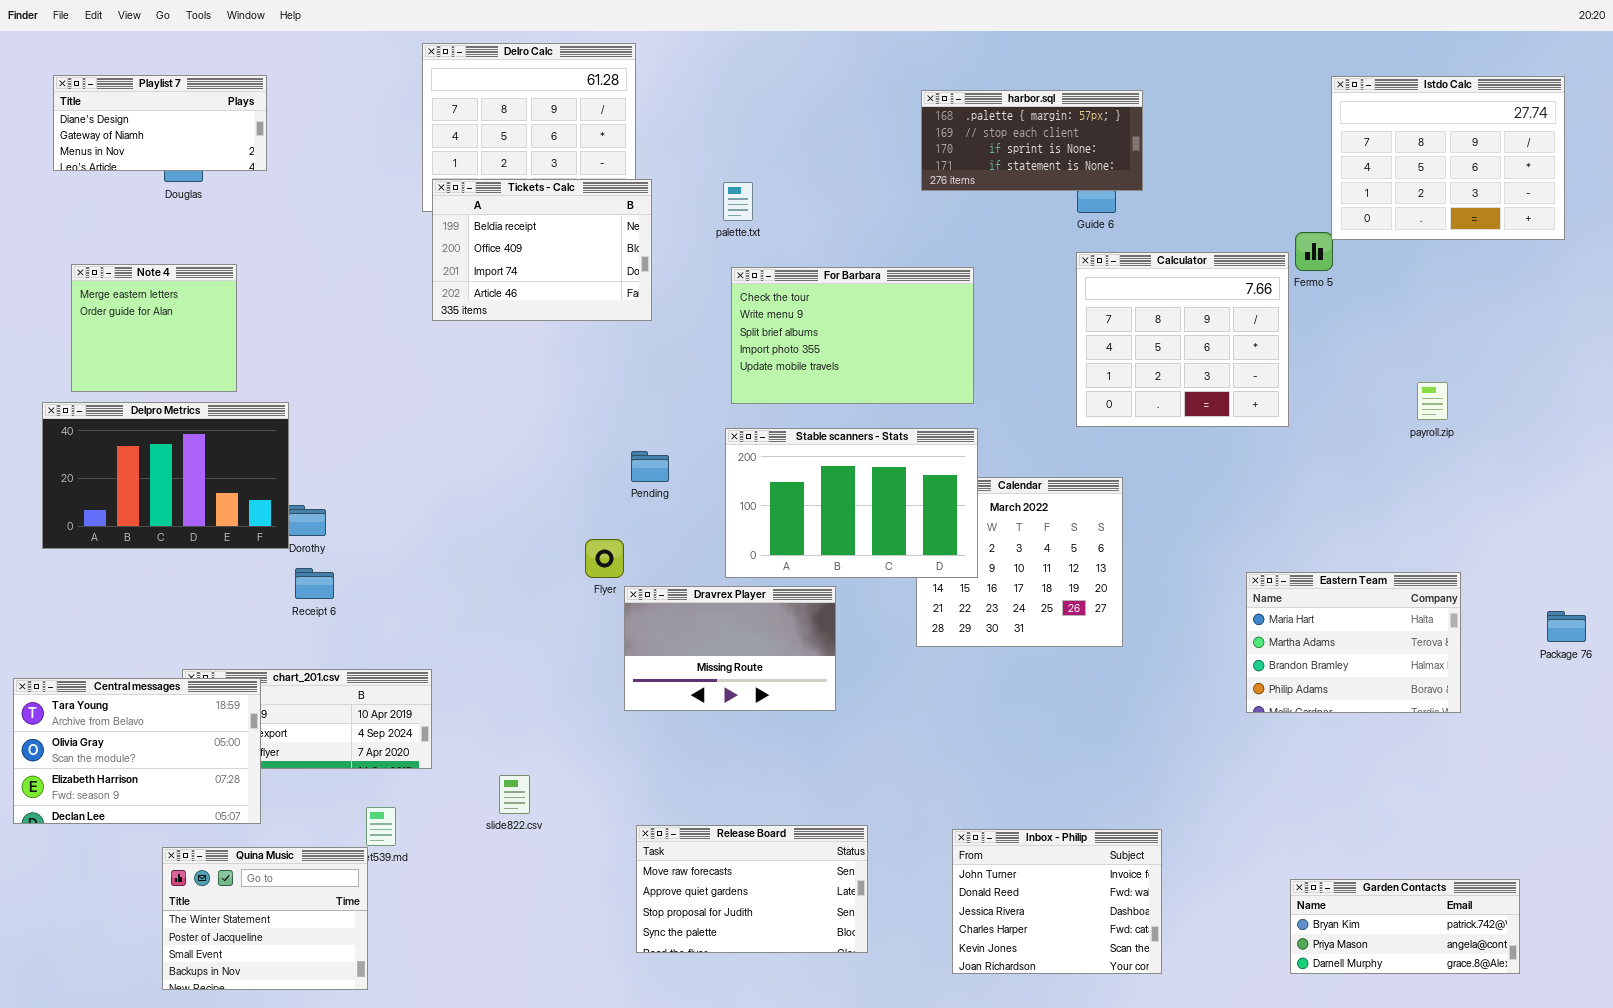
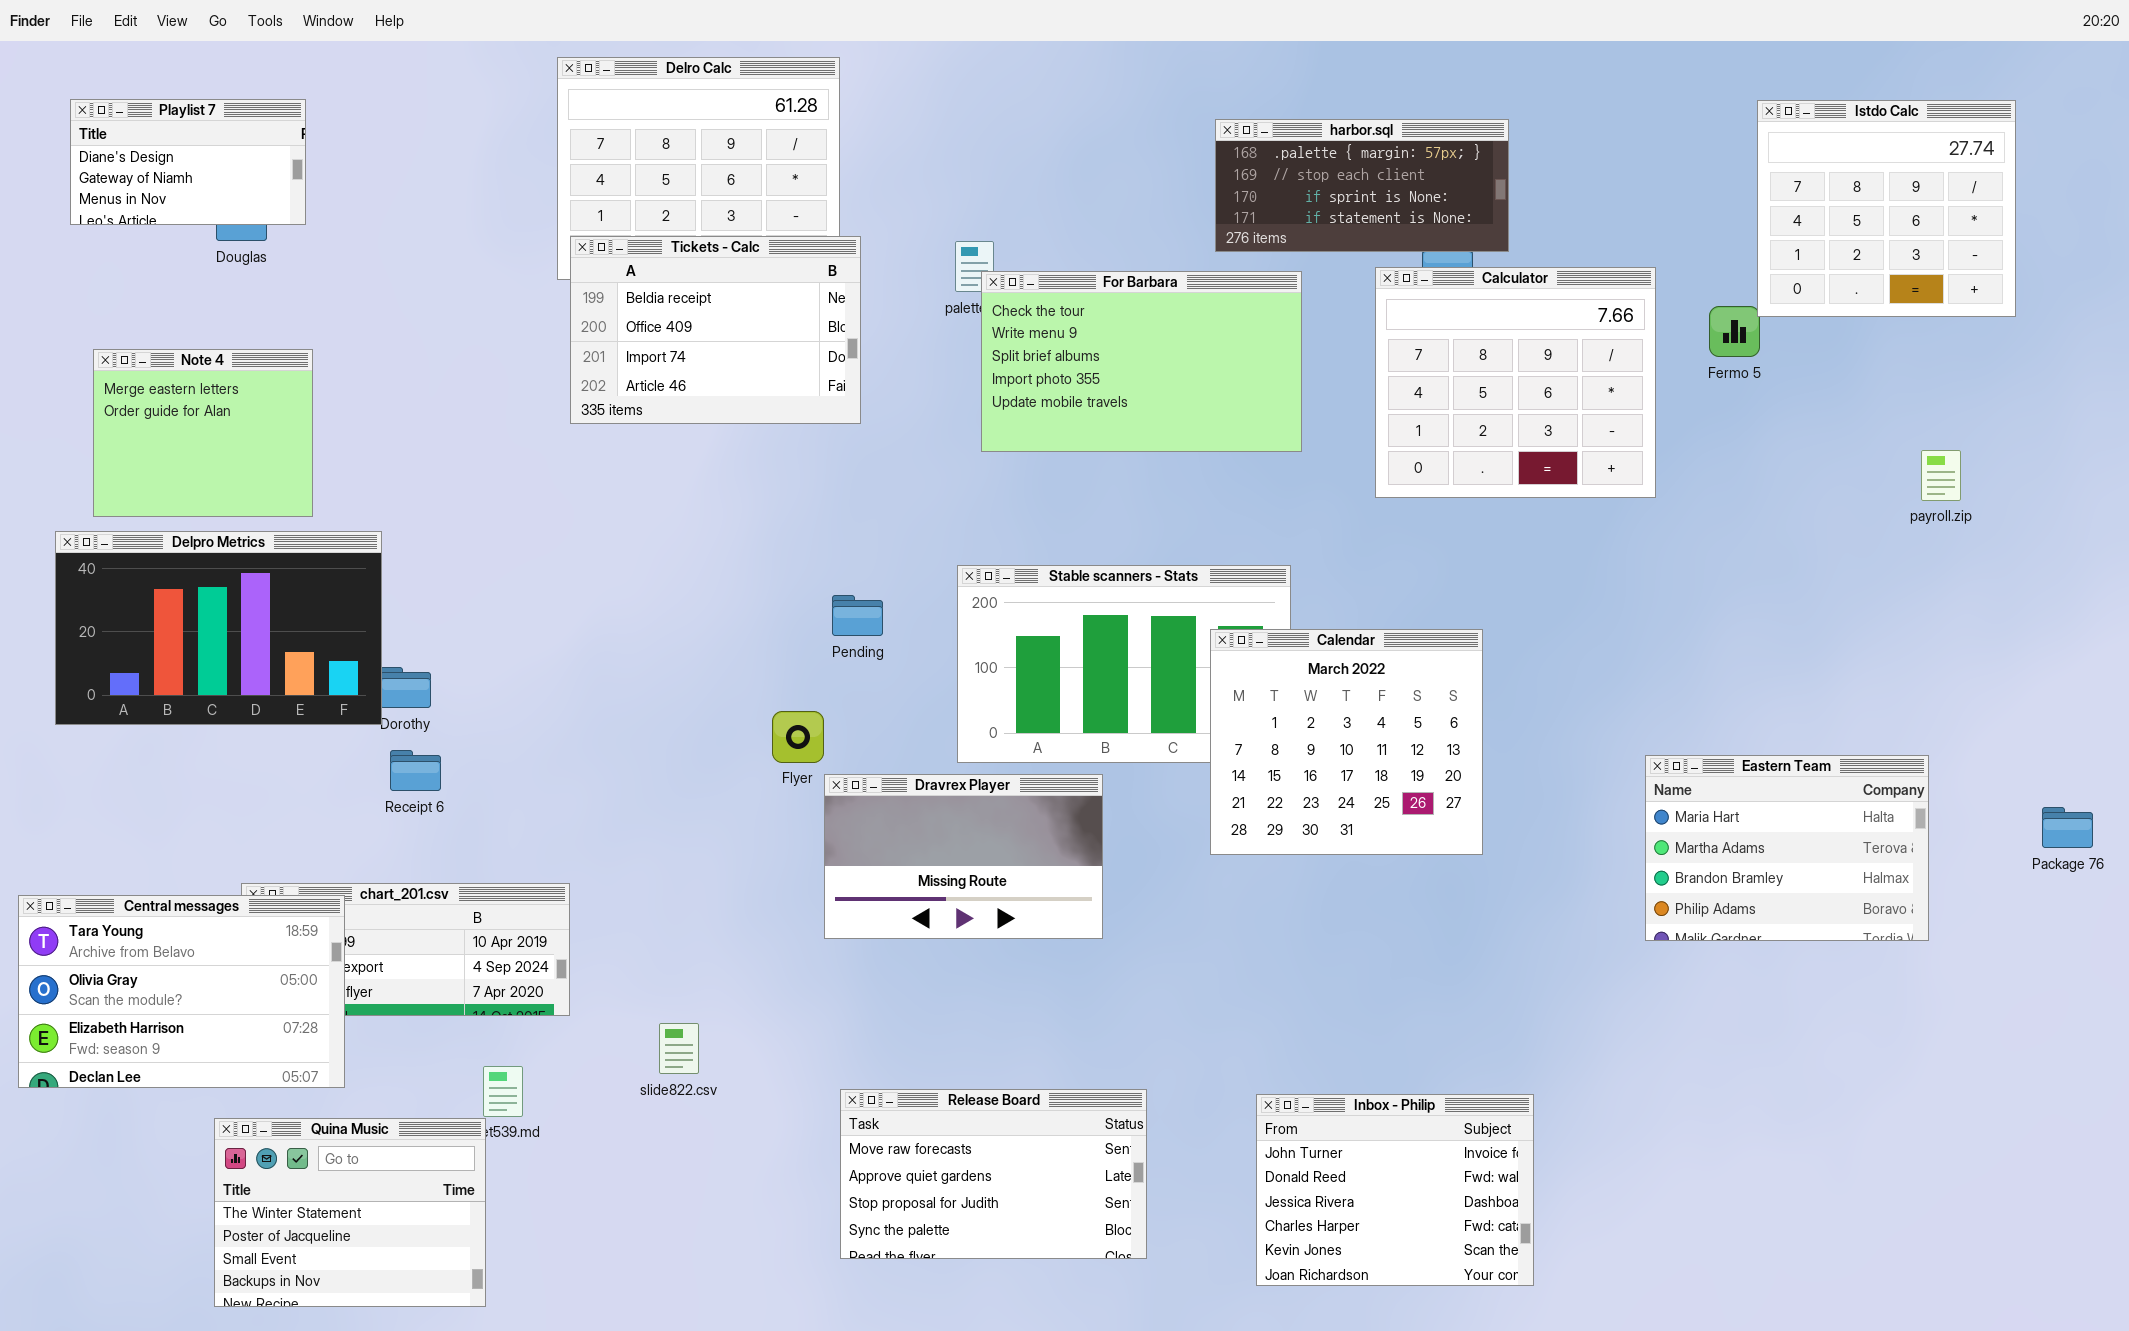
Playlist 7: [53,75,267,171] -> [70,99,306,225], resized
Istdo Calc: [1331,76,1565,240] -> [1757,100,2016,317], resized
Calculator: [1076,252,1289,427] -> [1375,267,1656,498], moved
For Barbara: [731,267,974,404] -> [981,271,1302,452], moved
payroll.zip: [1417,382,1448,420] -> [1921,450,1961,501], moved
Calendar: [916,477,1123,647] -> [1210,629,1483,855], raised
Garden Contacts: [1290,879,1520,974] -> none, closed

